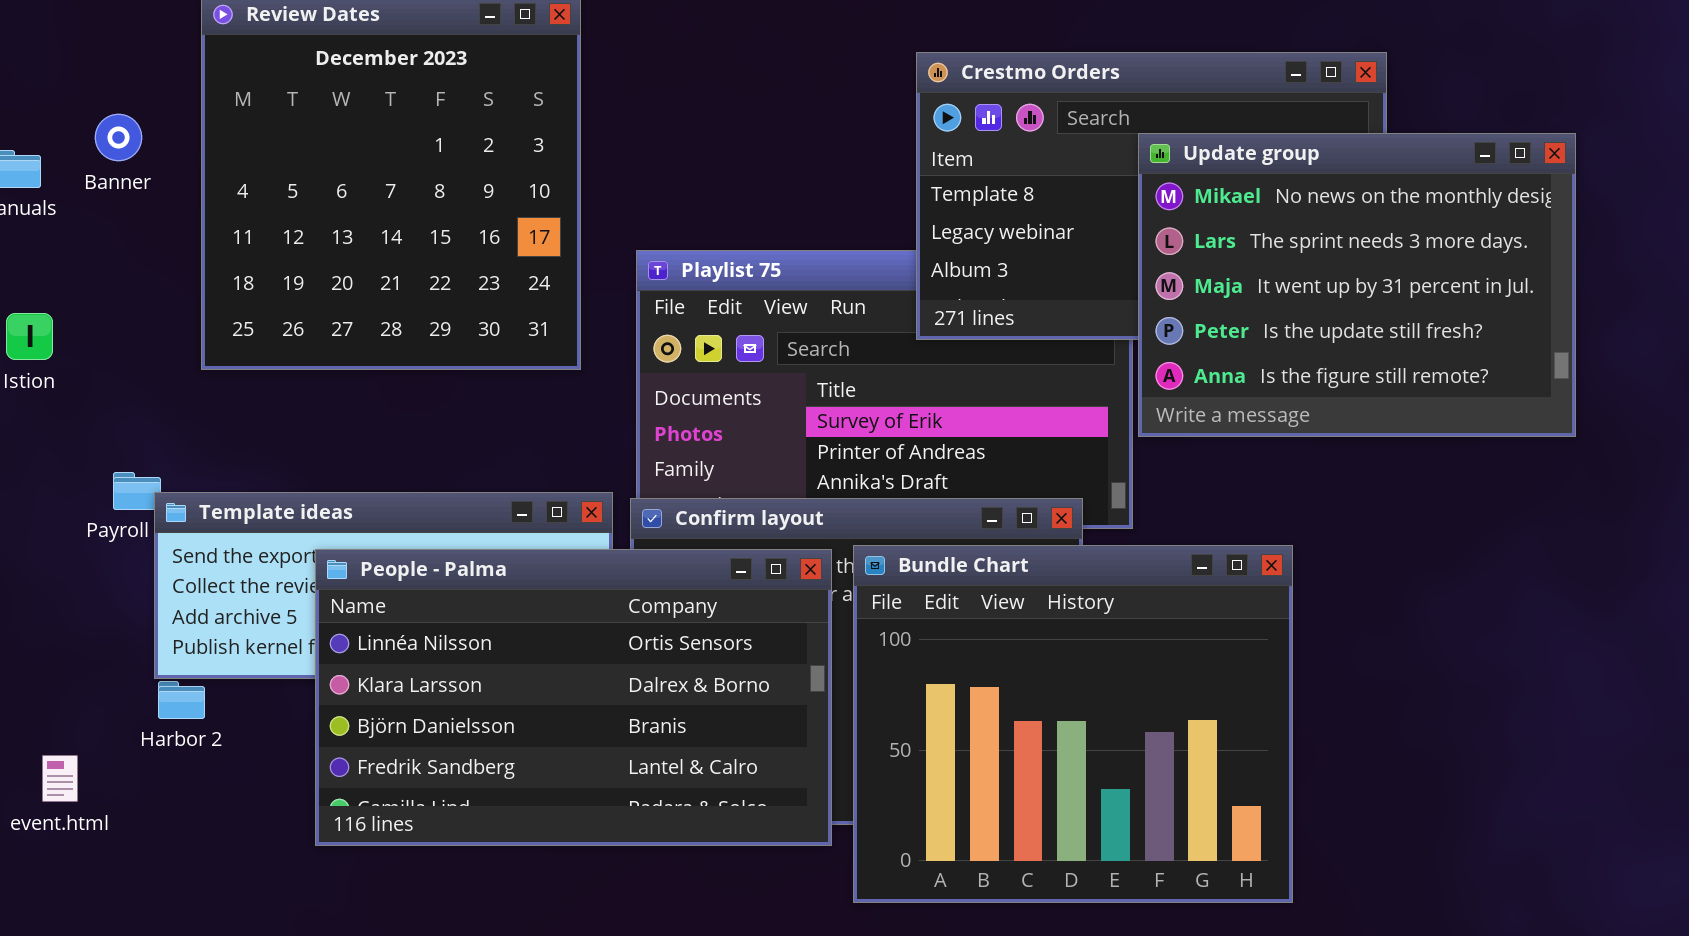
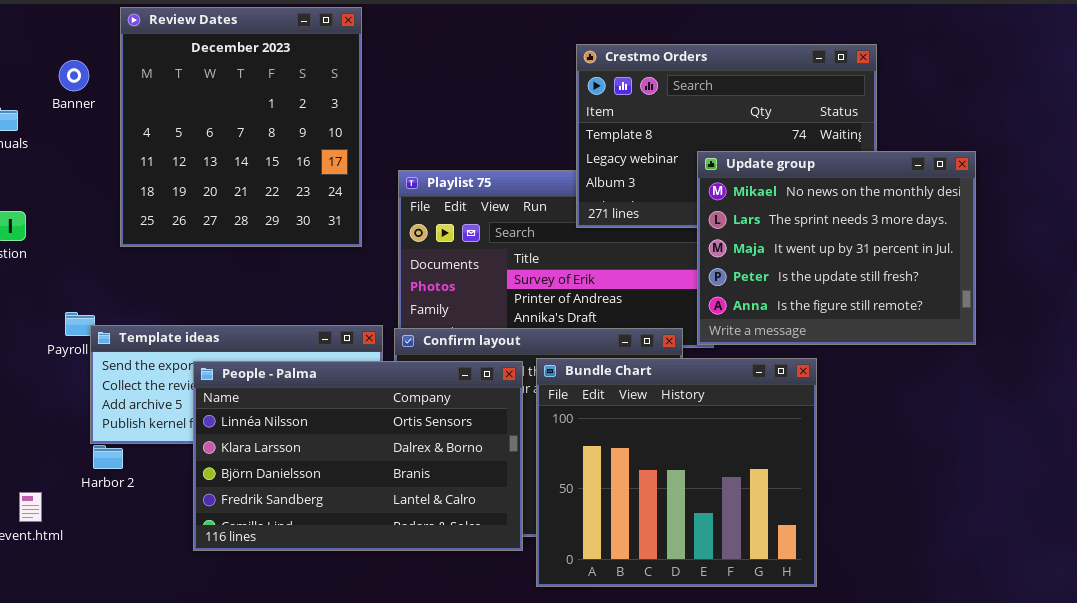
Banner: [95,114,142,161] -> [59,60,89,91], moved
Update group: [1138,133,1576,437] -> [697,151,976,345], moved

